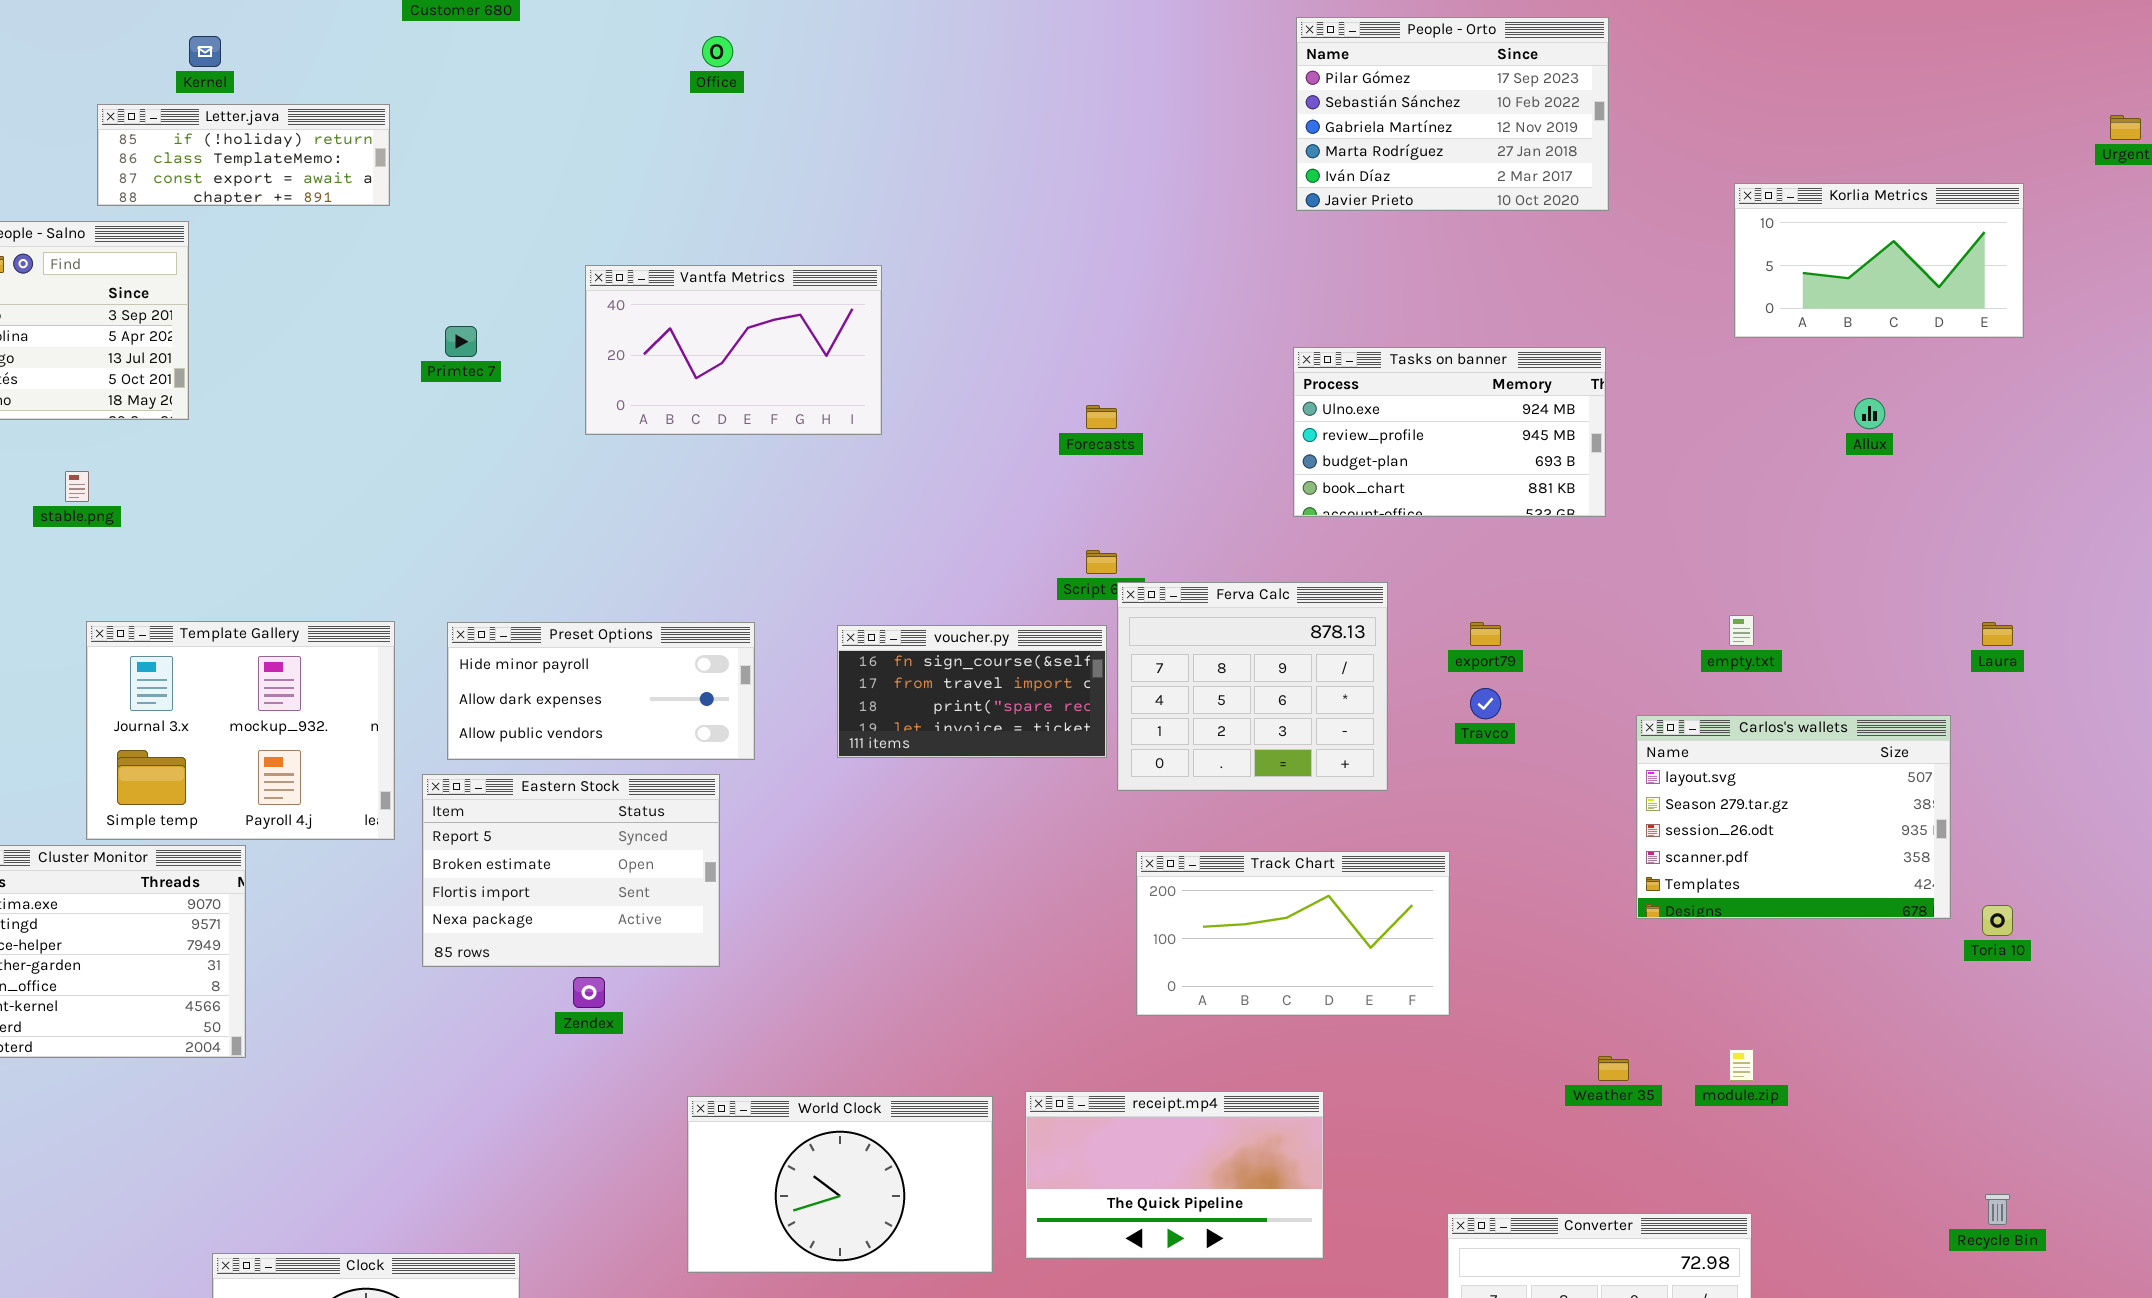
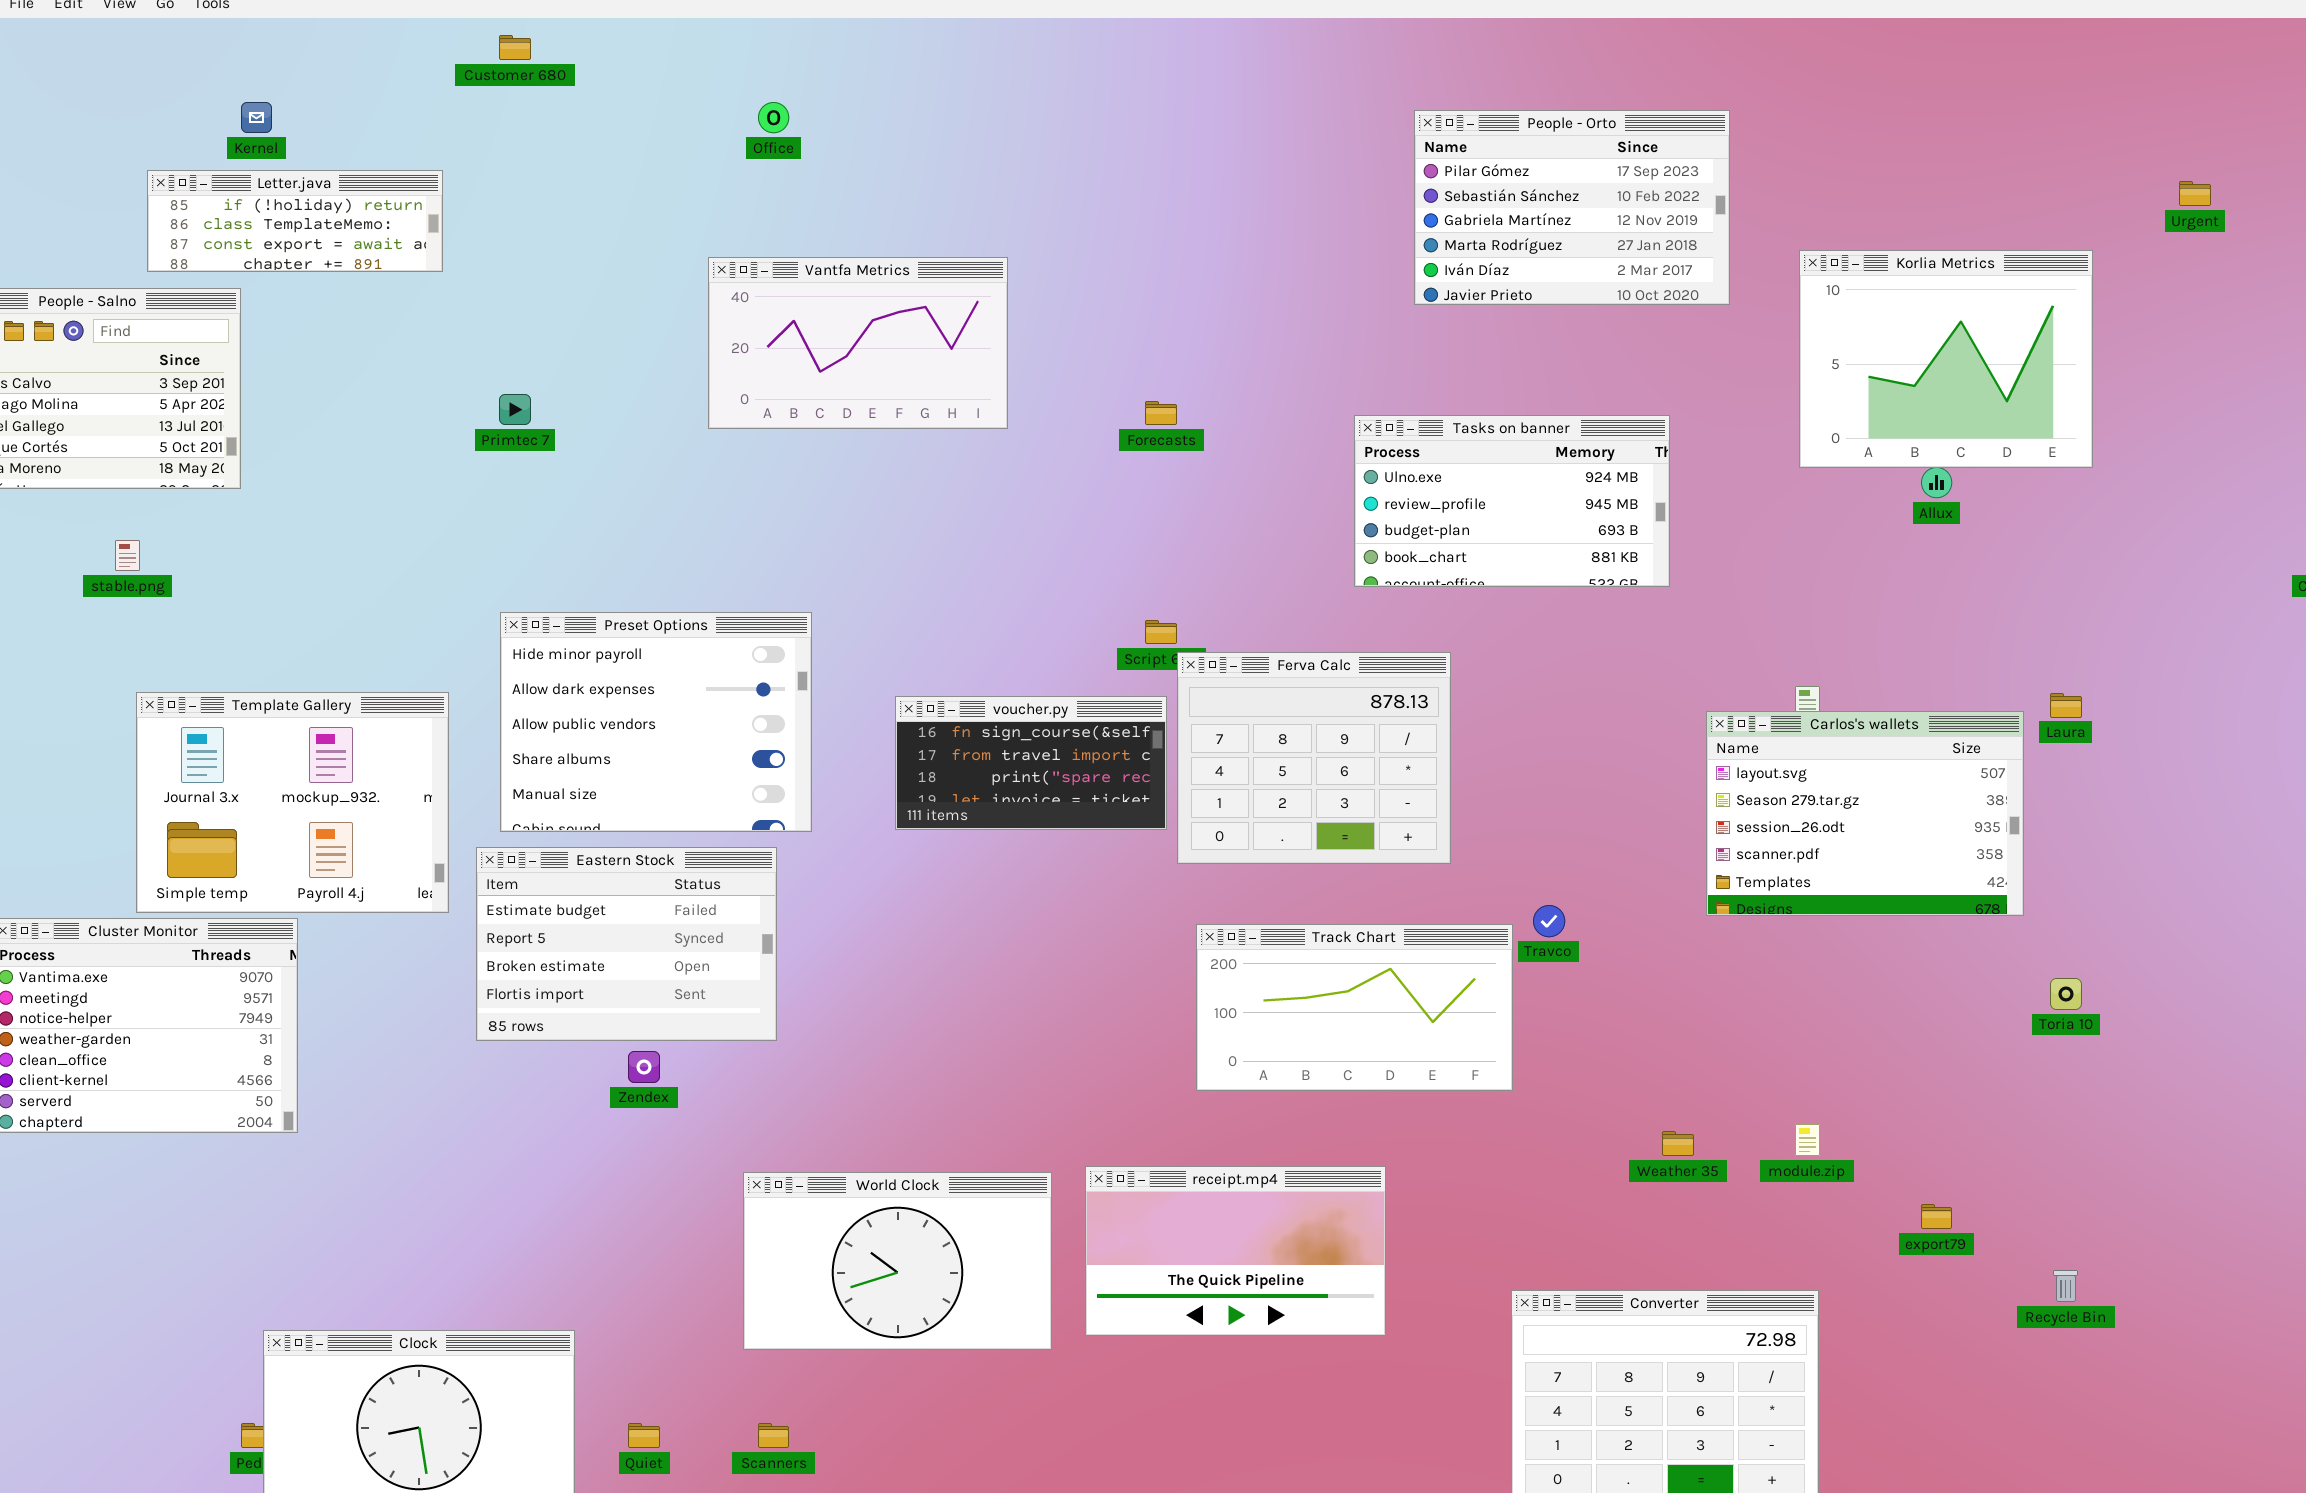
People - Orto: [1296,17,1609,211] -> [1414,110,1730,305], moved
Korlia Metrics: [1734,183,2024,338] -> [1799,250,2093,468], resized
Vantfa Metrics: [585,265,882,435] -> [708,257,1008,429], moved
Forecasts: [1086,405,1117,429] -> [1145,401,1177,425], moved
Preset Options: [447,622,755,760] -> [500,612,812,832], resized
export79: [1470,622,1501,646] -> [1921,1204,1952,1229], moved
Travco: [1470,688,1501,719] -> [1533,905,1565,937], moved
Carlos's wallets: [1636,715,1951,919] -> [1706,711,2024,916], moved
Eastern Stock: [422,774,720,967] -> [476,847,777,1041], scrolled up 1 row

